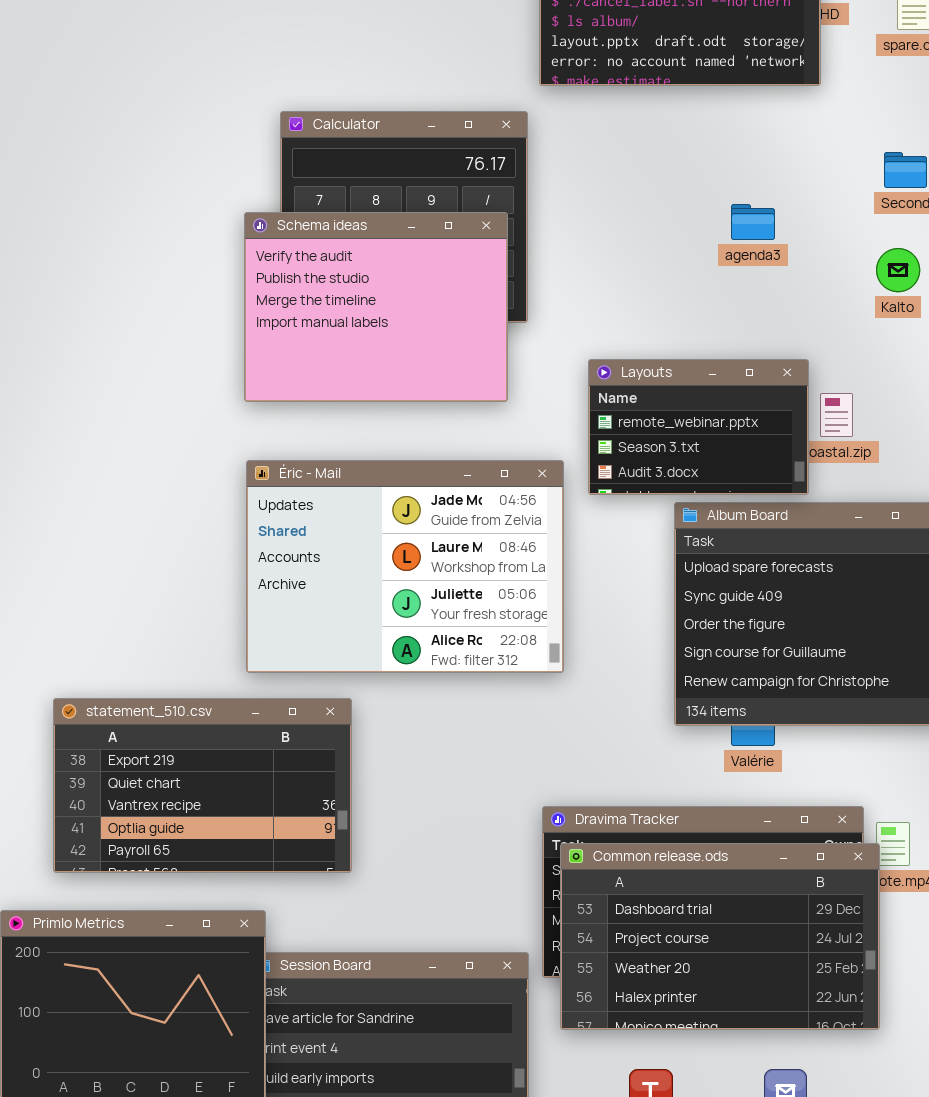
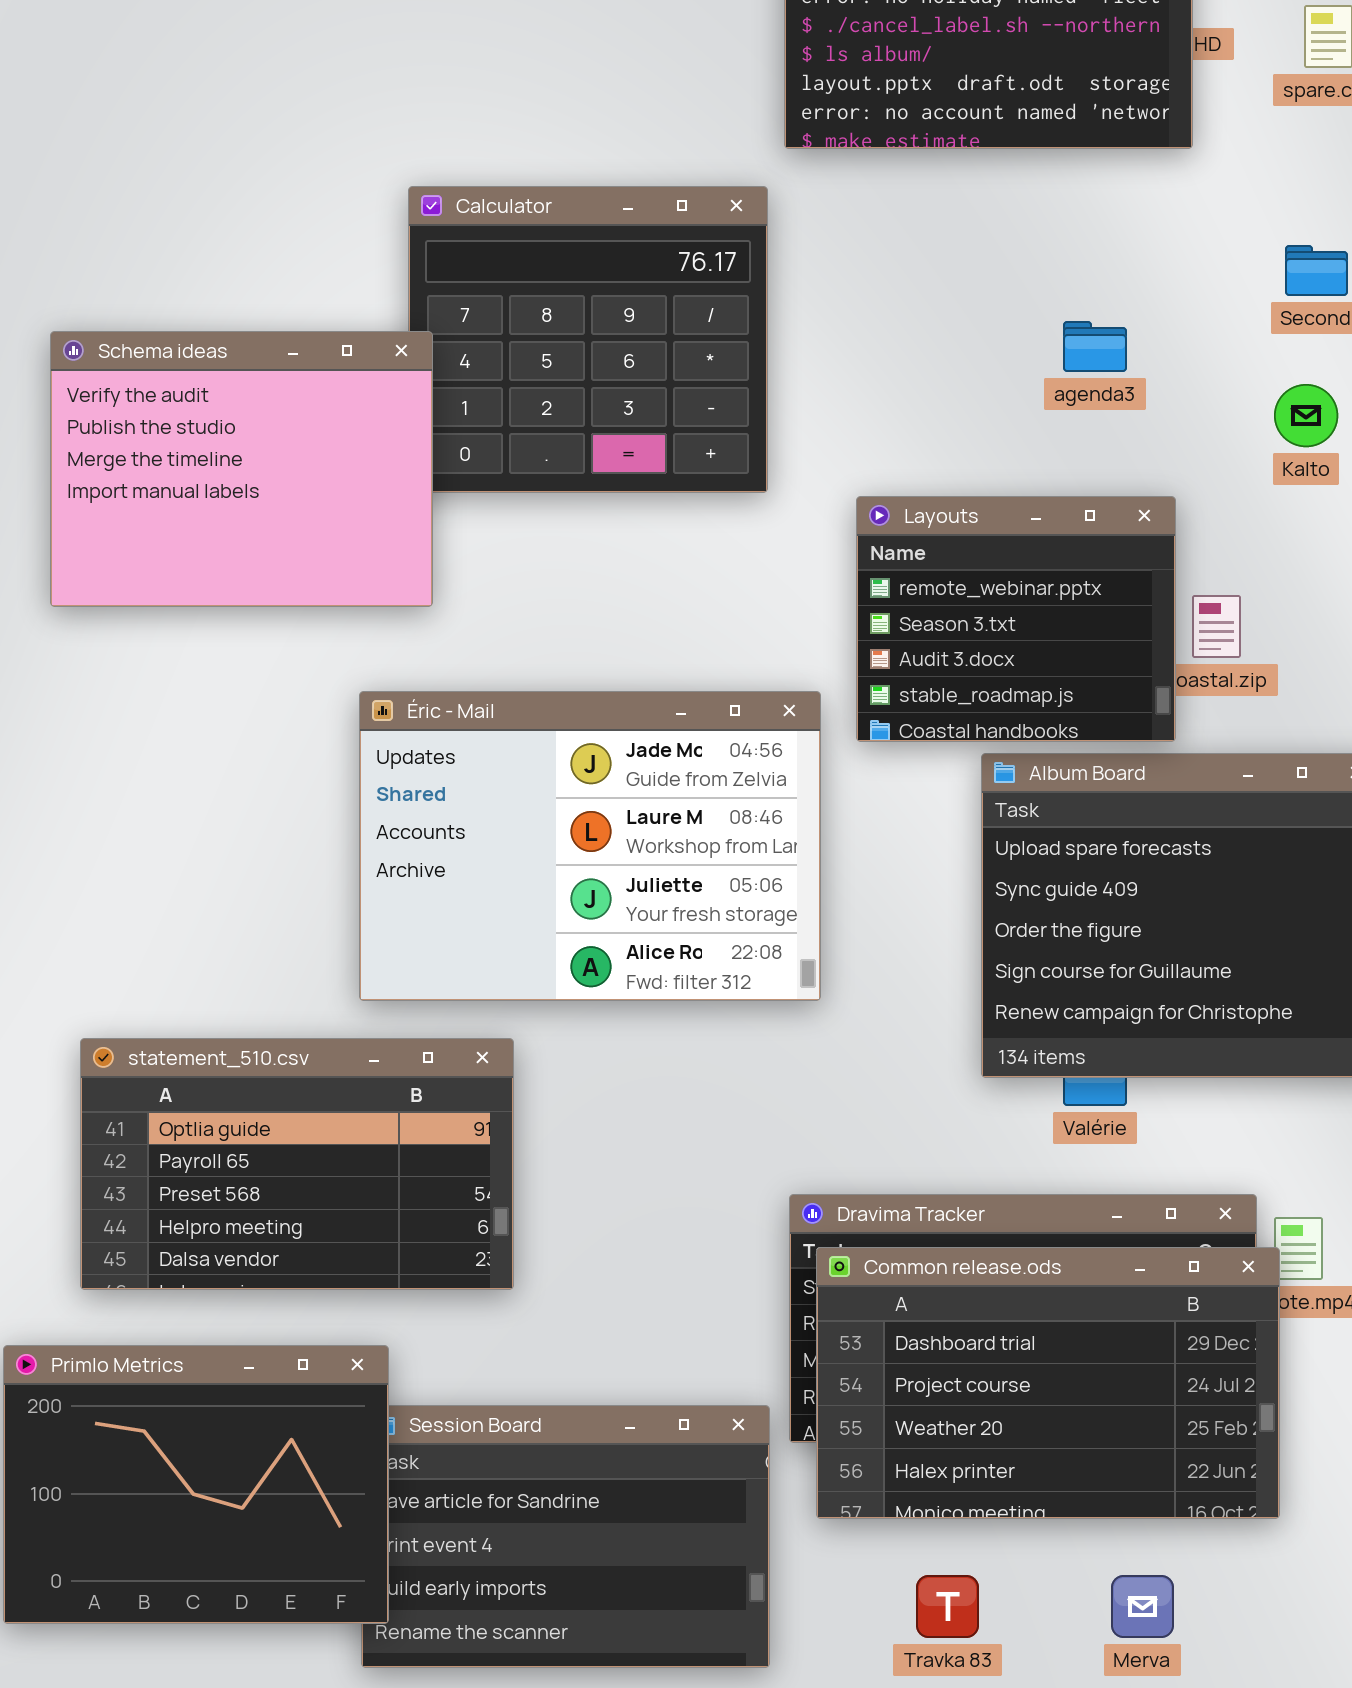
Schema ideas: [244,212,508,402] -> [50,331,433,607], moved
Layouts: [588,359,809,495] -> [856,496,1176,742], resized
statement_510.csv: [53,698,352,873] -> [80,1038,514,1290], scrolled down 3 rows

